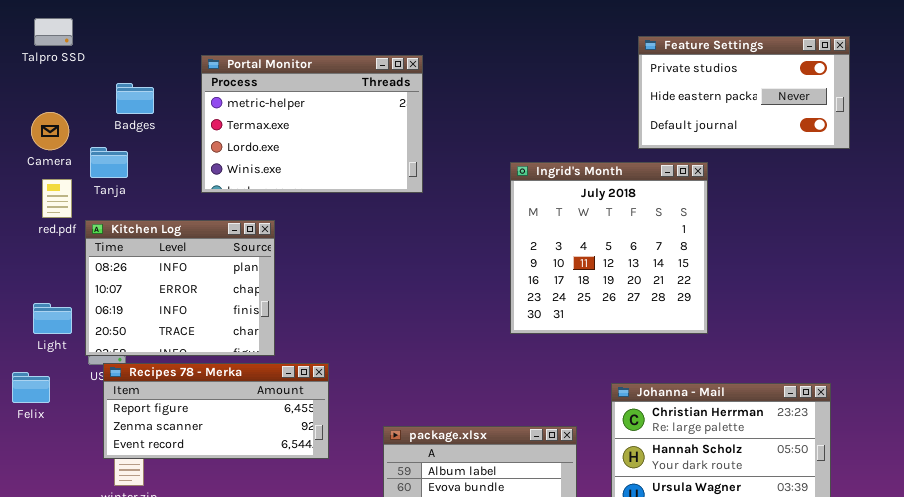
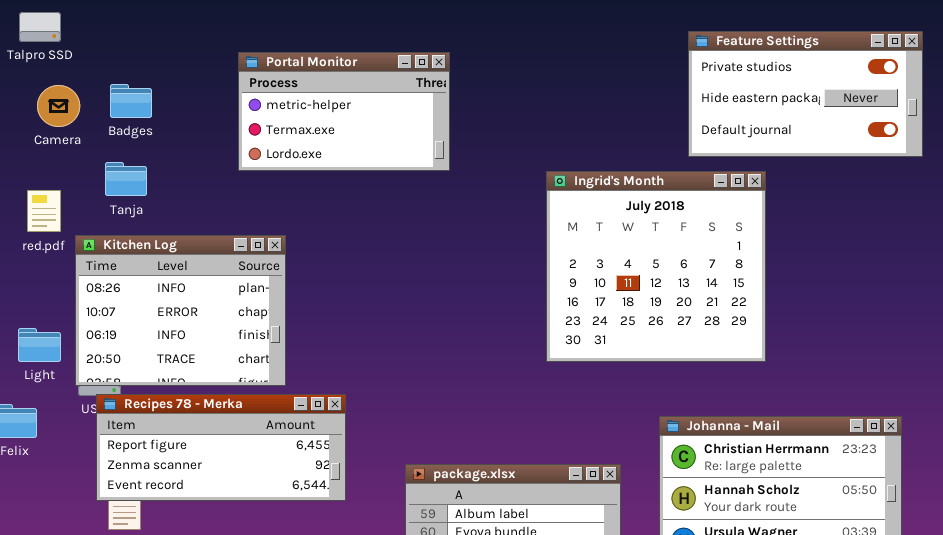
Portal Monitor: [201,55,423,193] -> [238,52,450,171], resized
Camera: [31,112,69,150] -> [37,85,80,127], moved
Tanja: [90,147,128,178] -> [105,162,147,196], moved

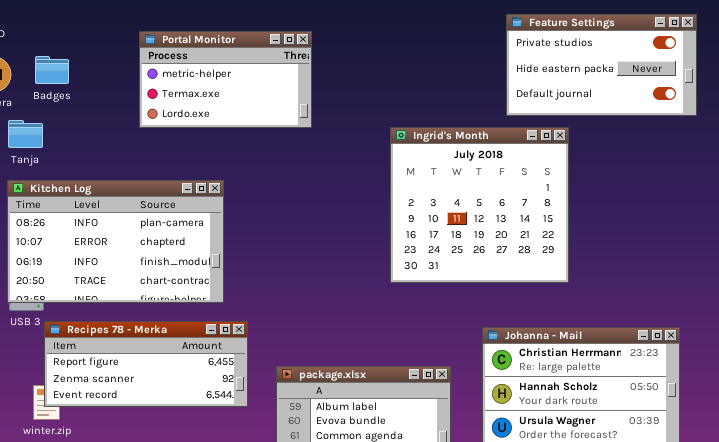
Tanja: [105,162,147,196] -> [8,120,43,148], moved
Kitchen Log: [75,235,286,386] -> [7,180,224,303], resized
Recipes 78 - Merka: [96,394,346,501] -> [44,321,248,407], moved

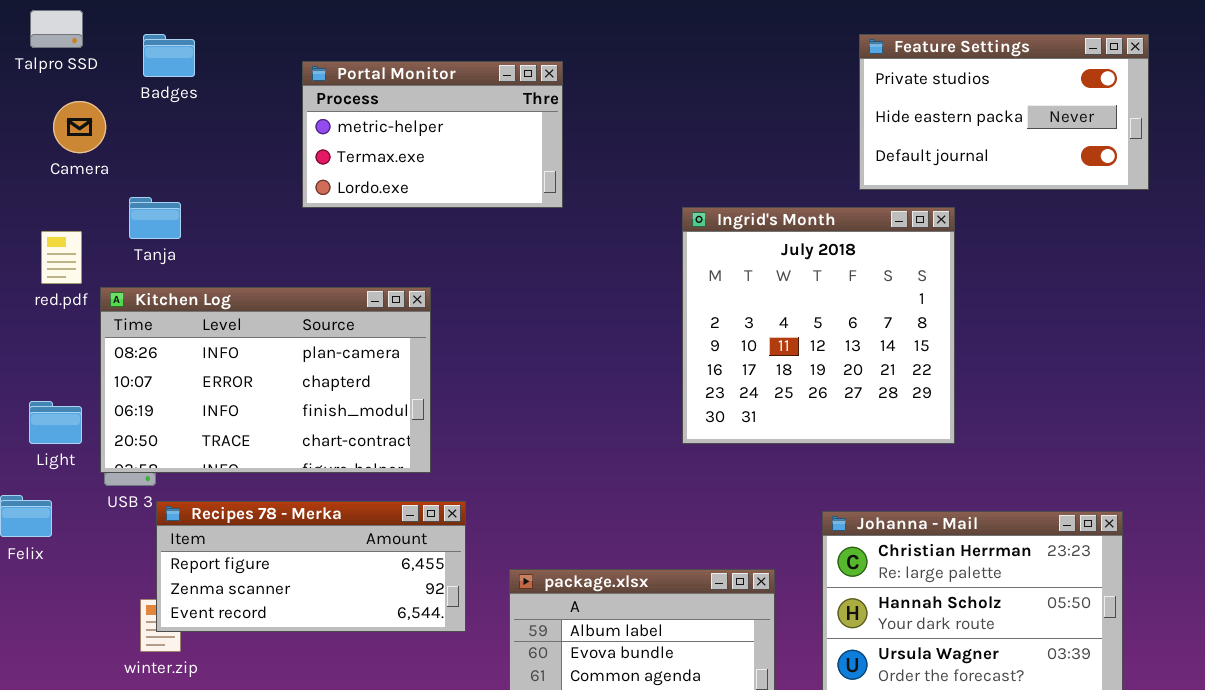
Badges: [35,56,69,84] -> [143,34,195,77], moved
Tanja: [8,120,43,148] -> [129,197,181,239], moved

